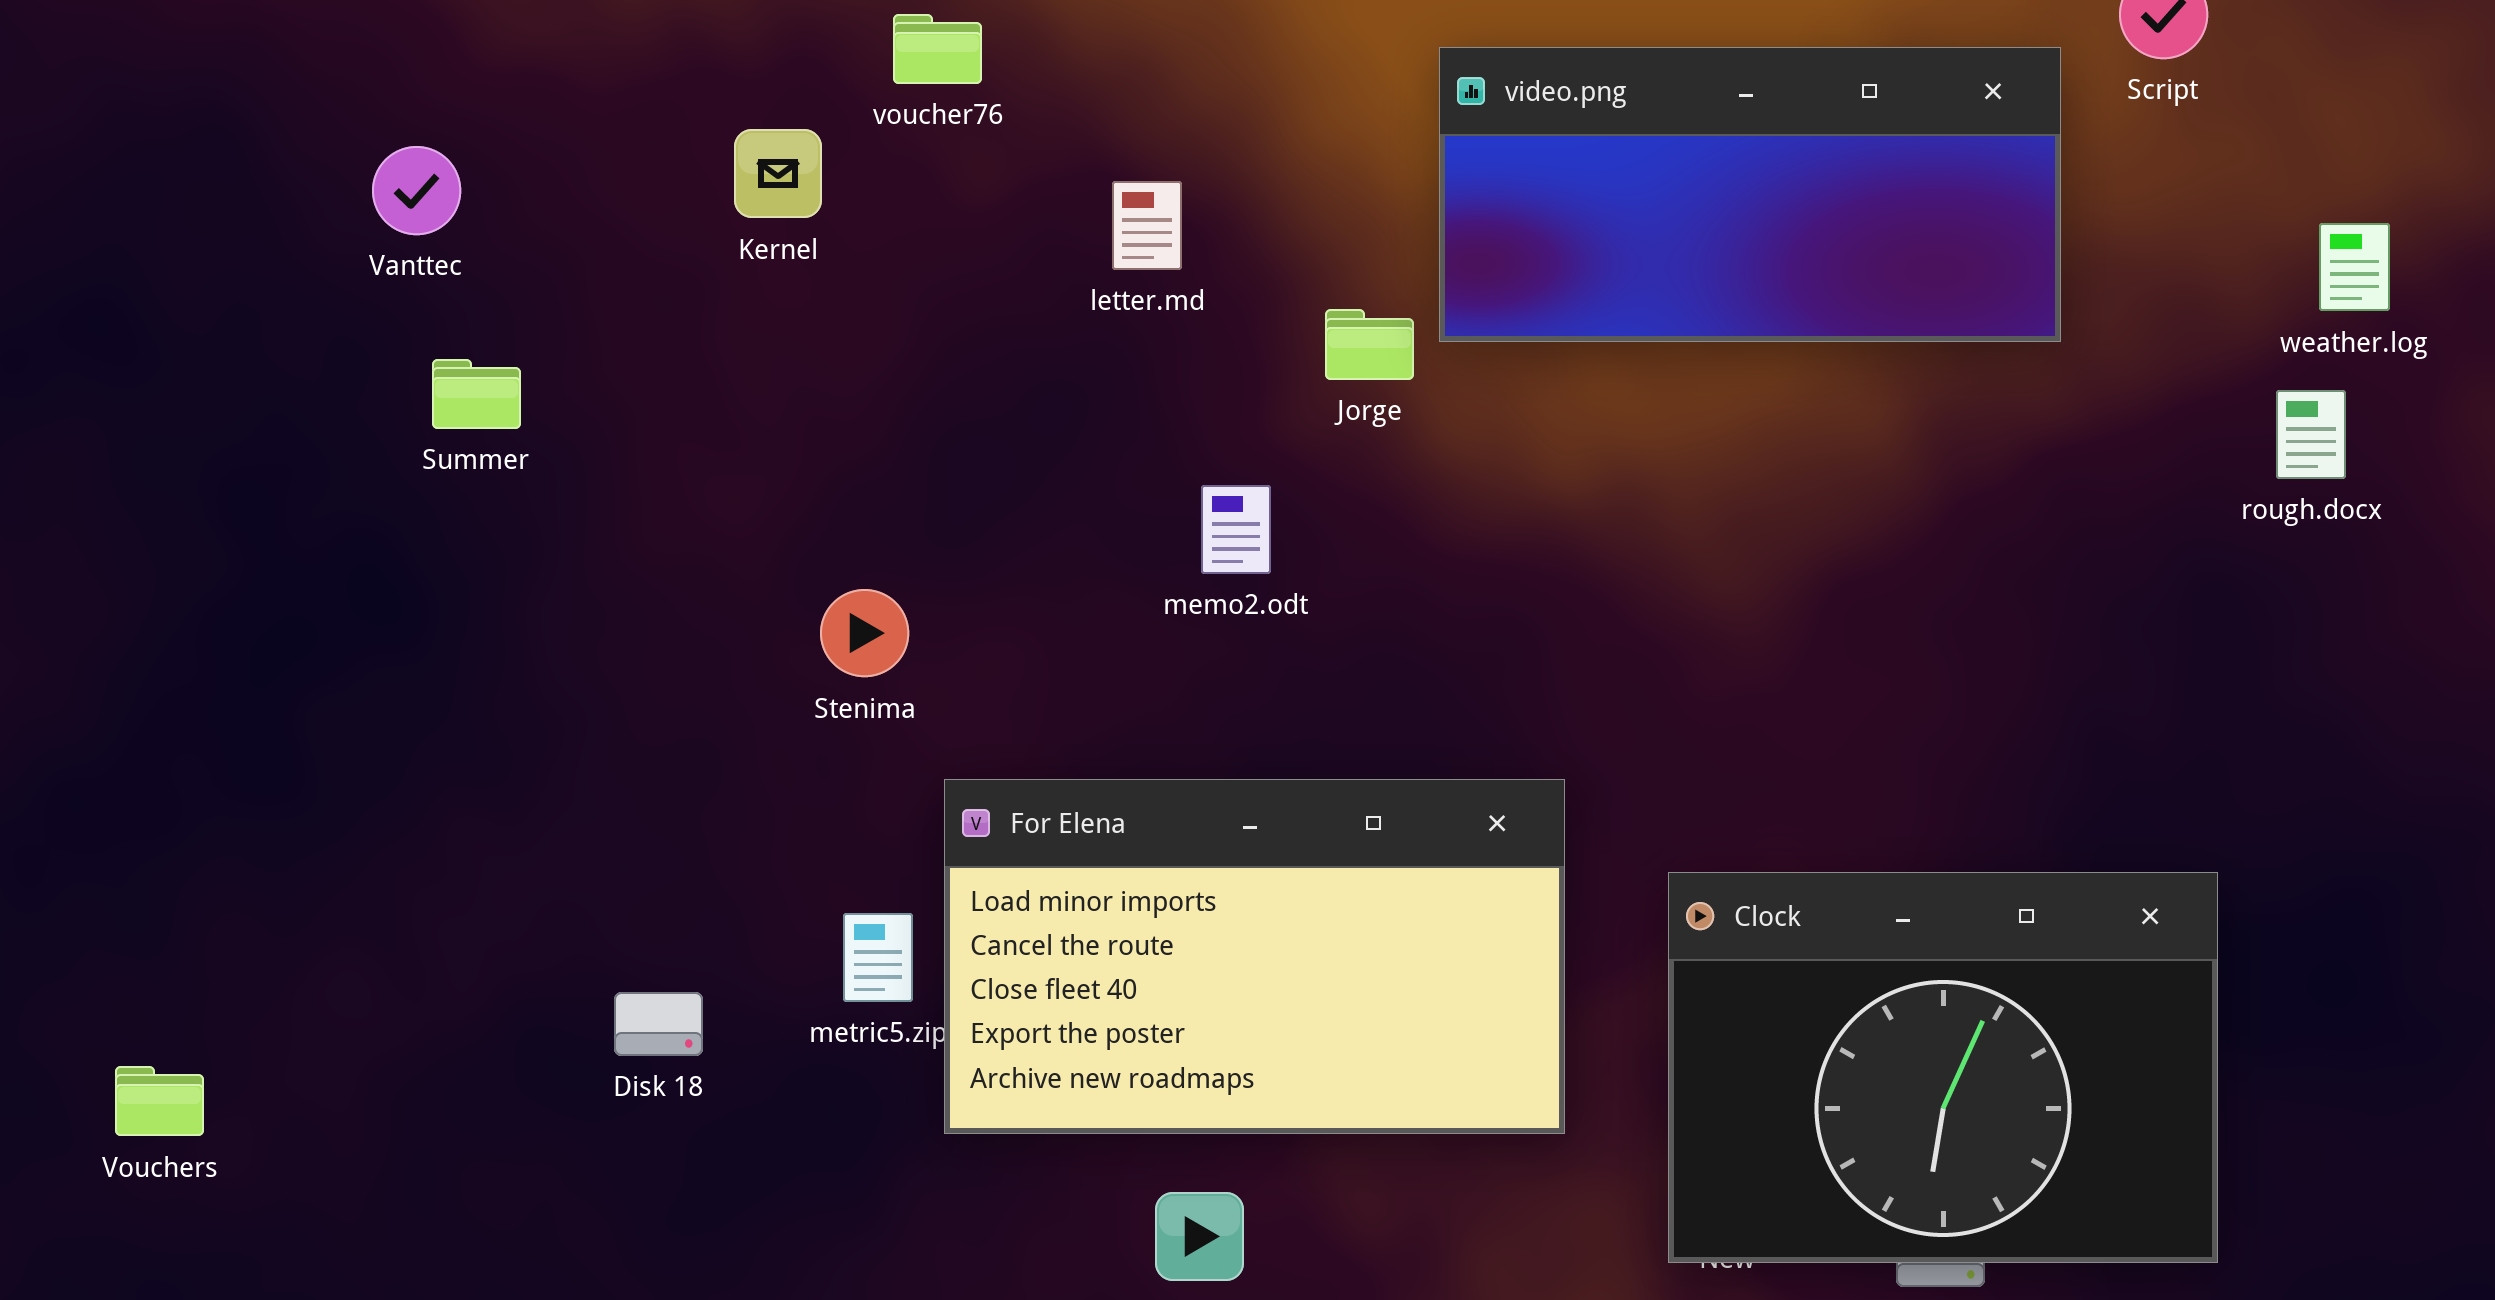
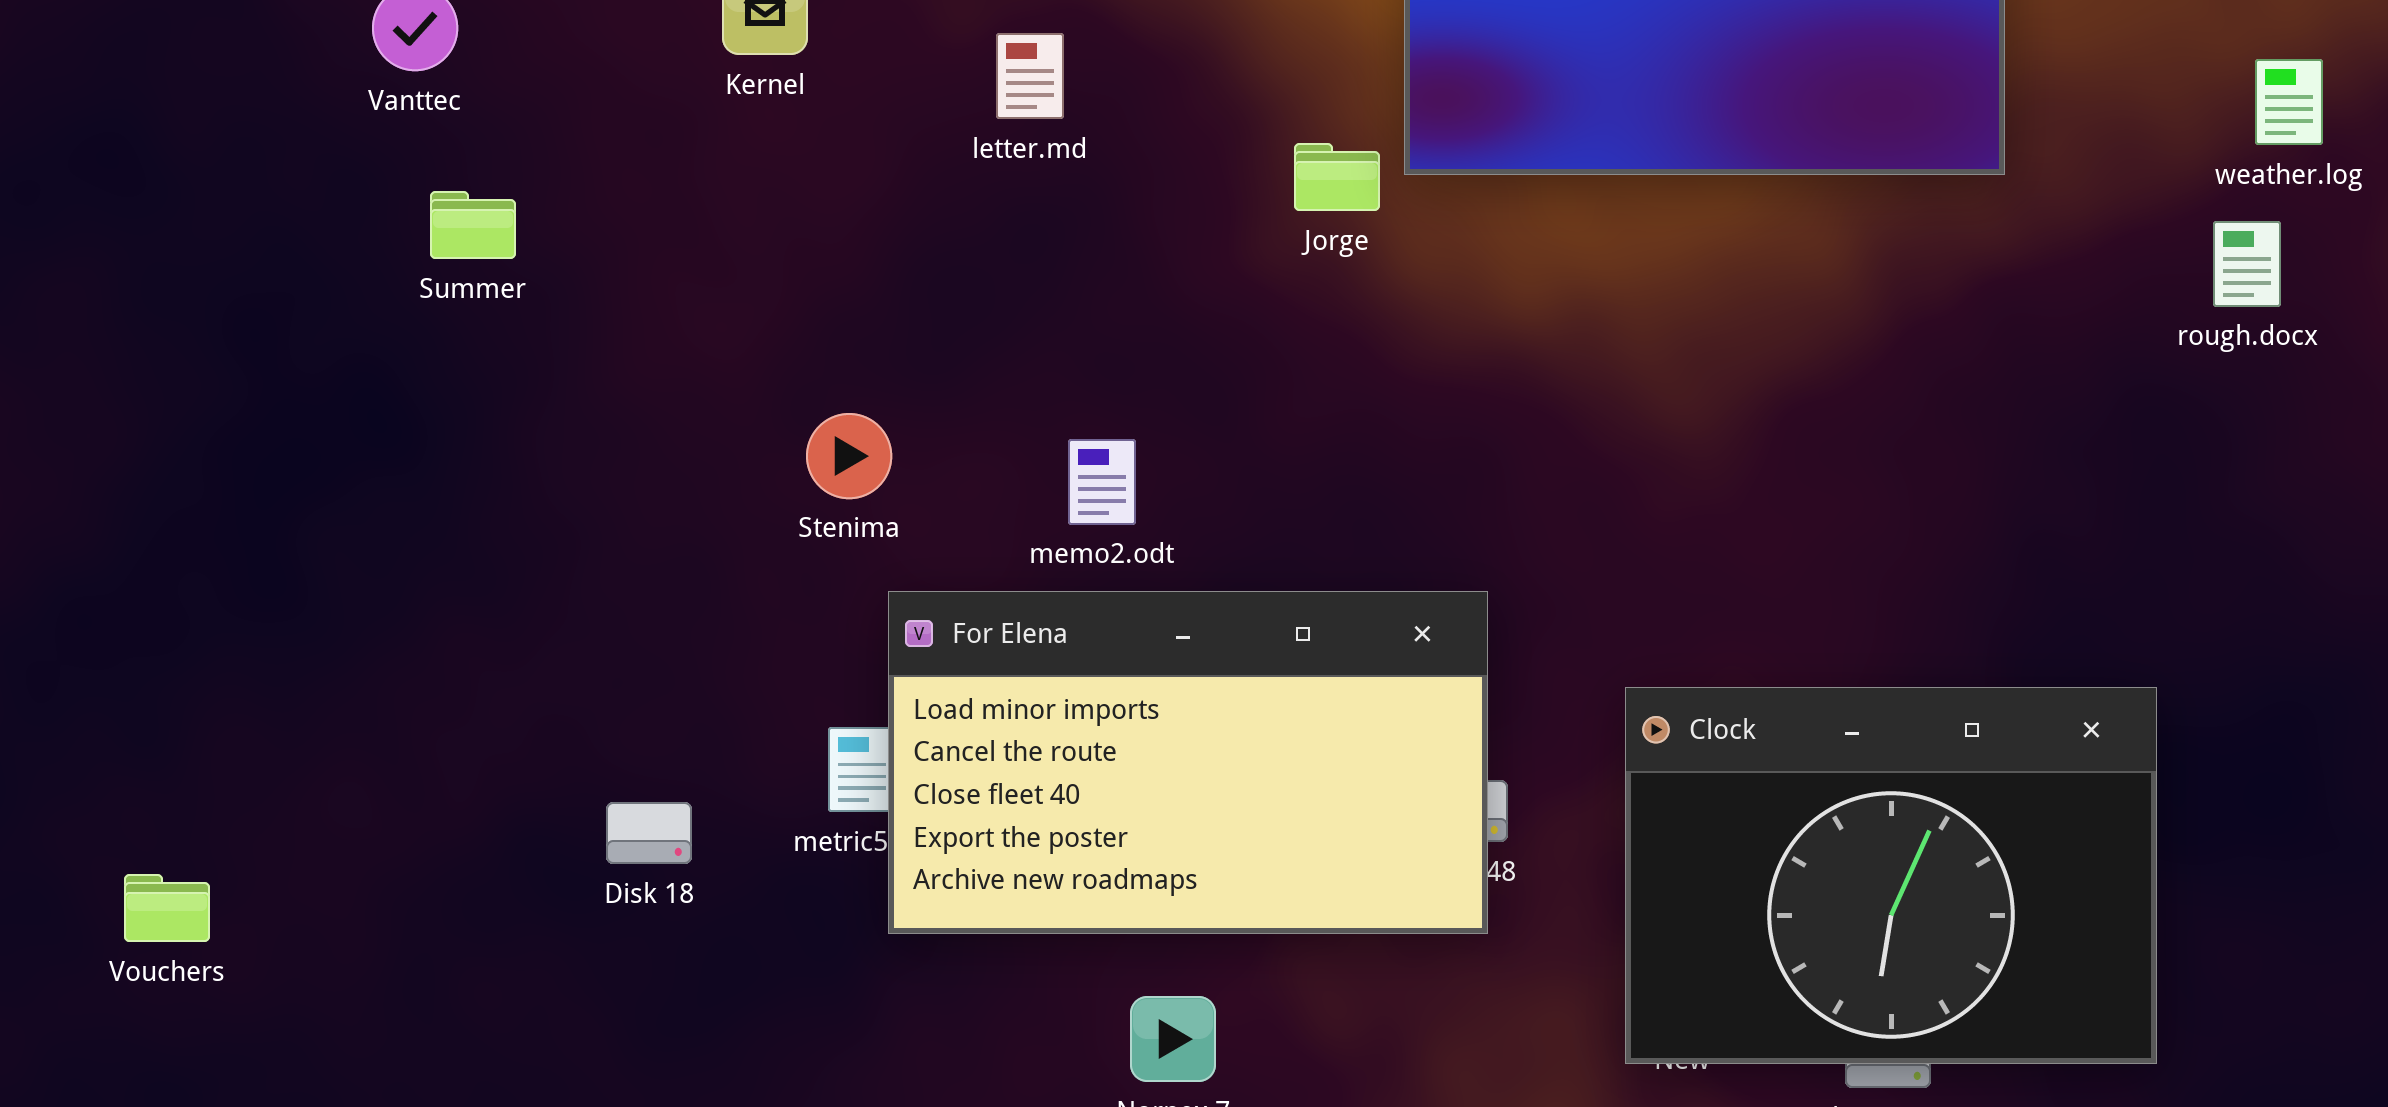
letter.md: [1112,181,1182,270] -> [996,33,1064,119], moved
memo2.odt: [1201,485,1271,574] -> [1068,439,1136,525], moved
For Elena: [944,779,1565,1134] -> [888,591,1488,934], moved

